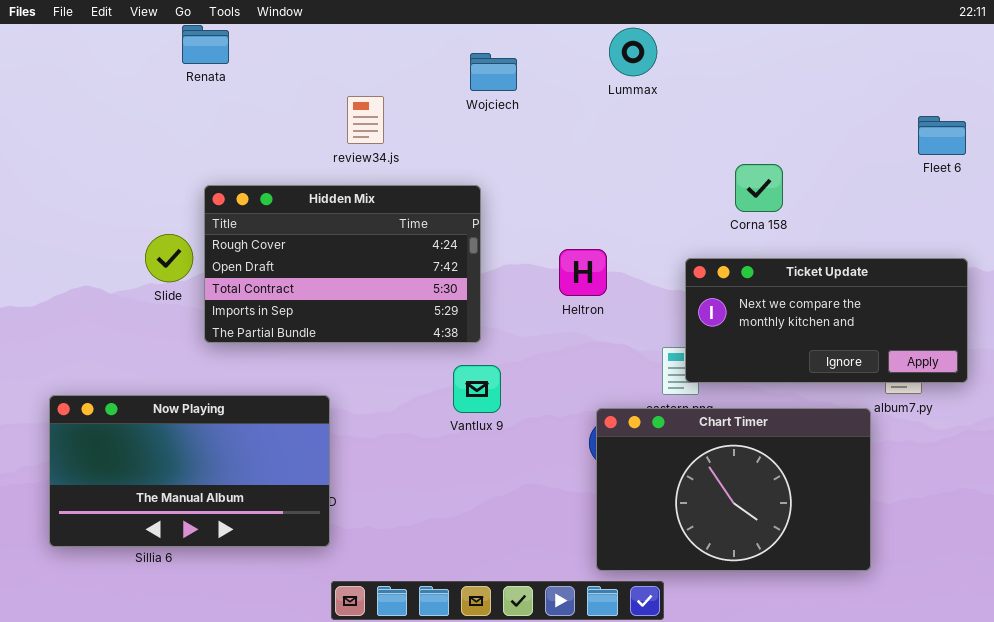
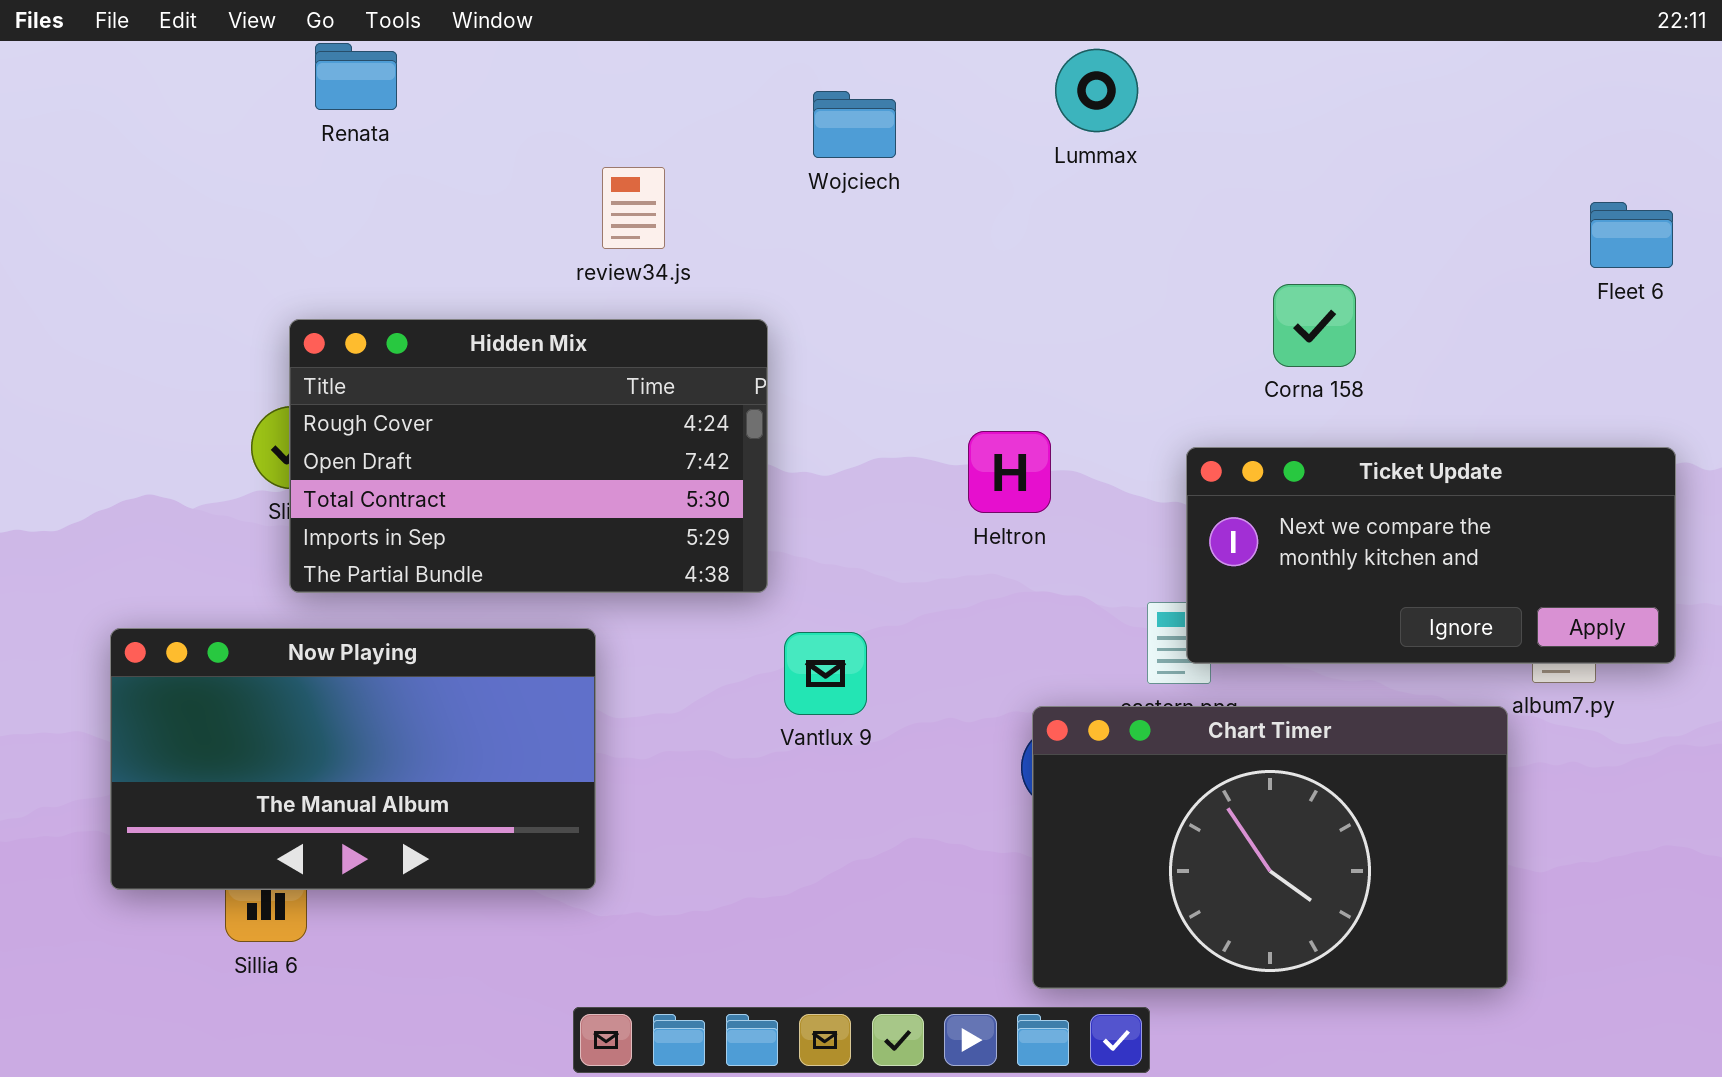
Hidden Mix: [204,185,481,343] -> [289,319,768,593], moved
Now Playing: [49,395,330,547] -> [110,628,596,890], moved

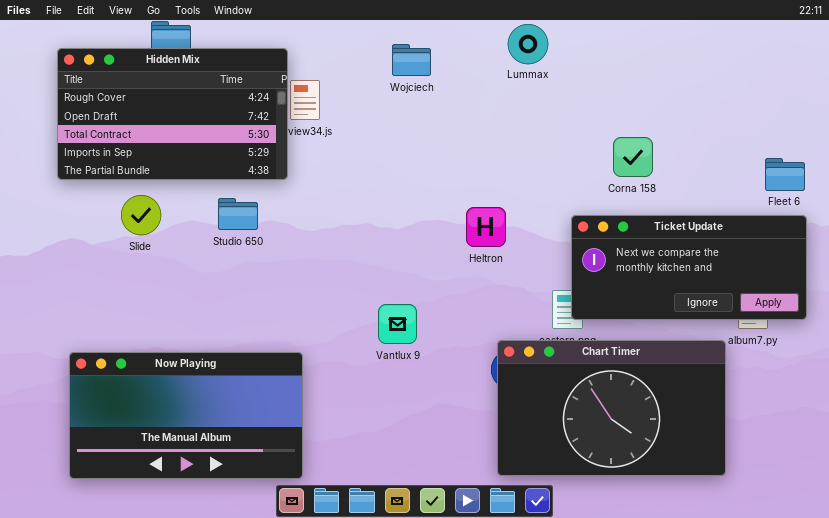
Fleet 6: [1590,202,1673,268] -> [765,158,805,191], moved
Hidden Mix: [289,319,768,593] -> [57,48,288,180], moved
Now Playing: [110,628,596,890] -> [69,352,303,479], moved

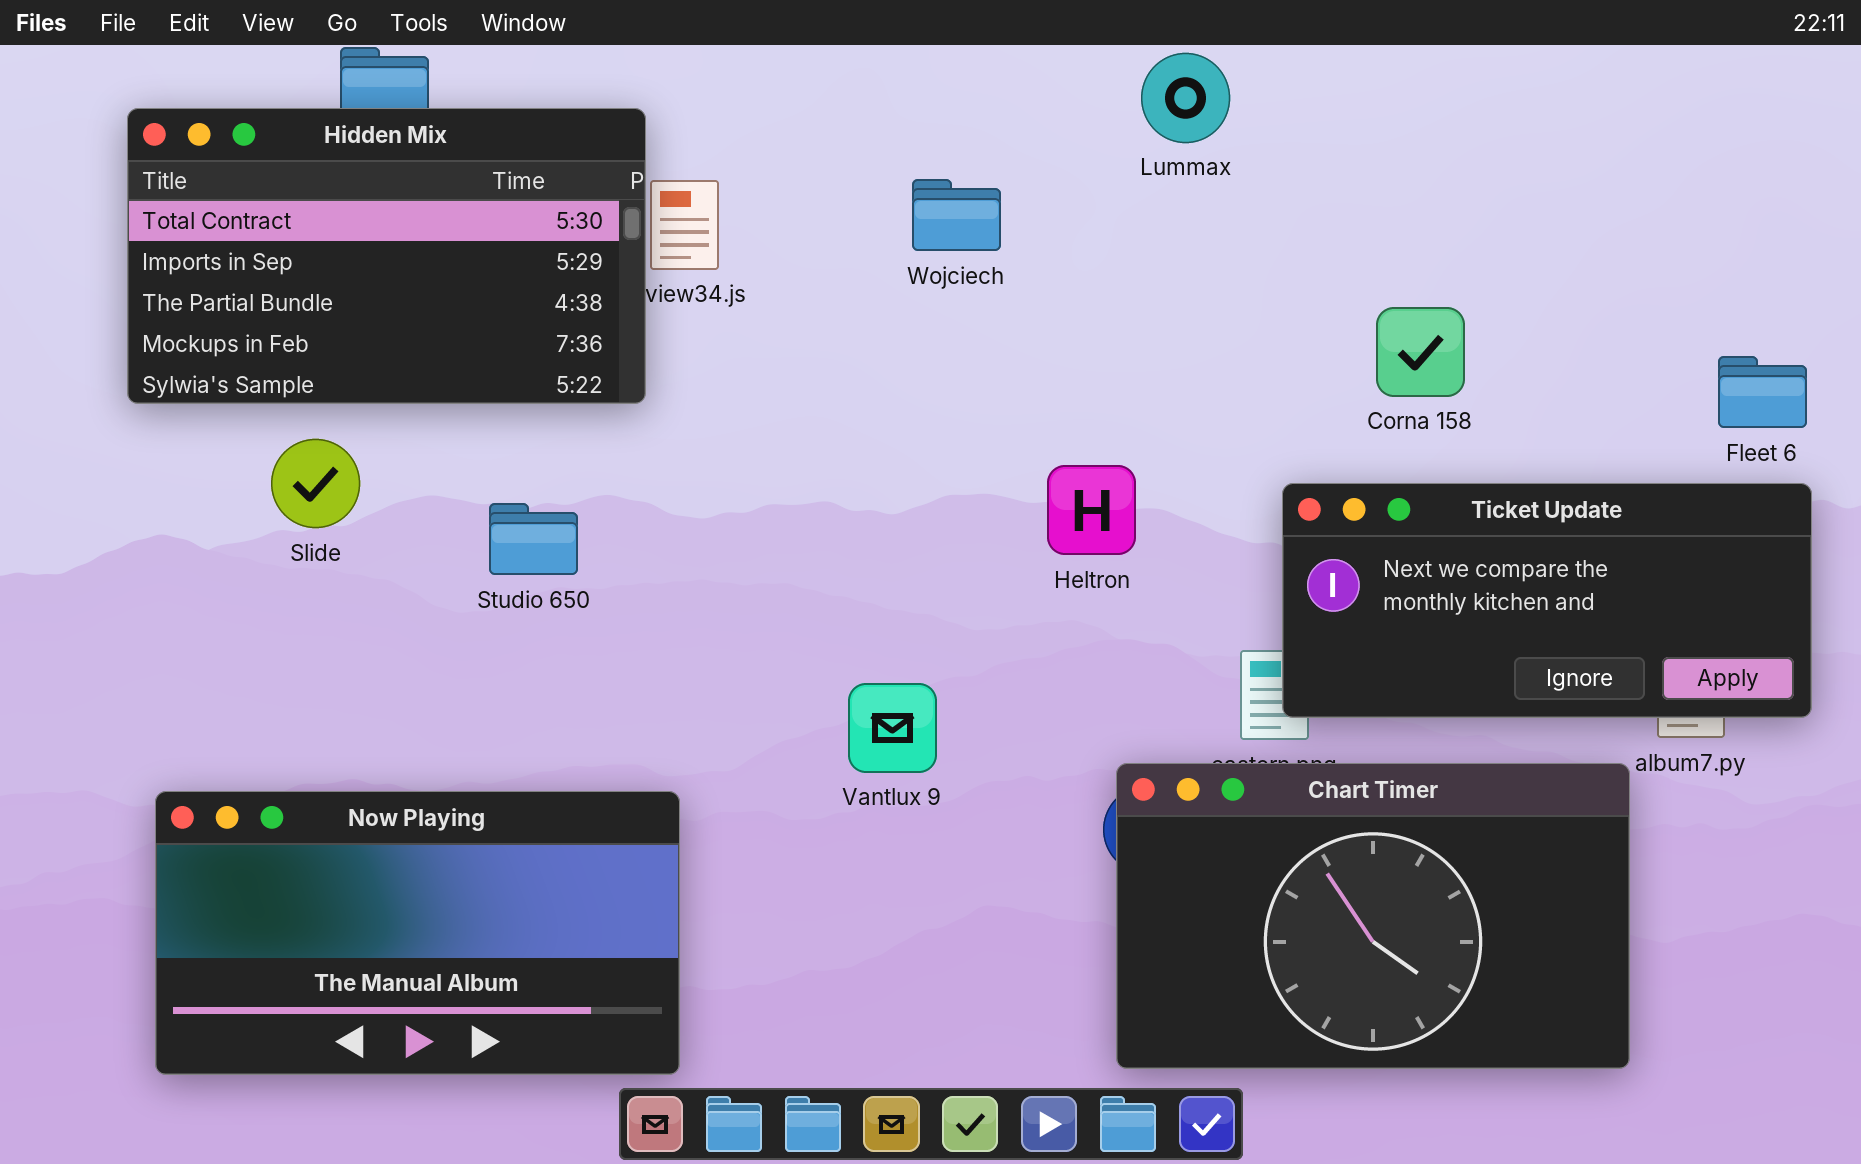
Wojciech: [392,44,431,76] -> [912,179,1001,251], moved
Hidden Mix: [57,48,288,180] -> [127,108,646,404], scrolled down 2 rows
Studio 650: [218,198,258,230] -> [489,503,578,575], moved

